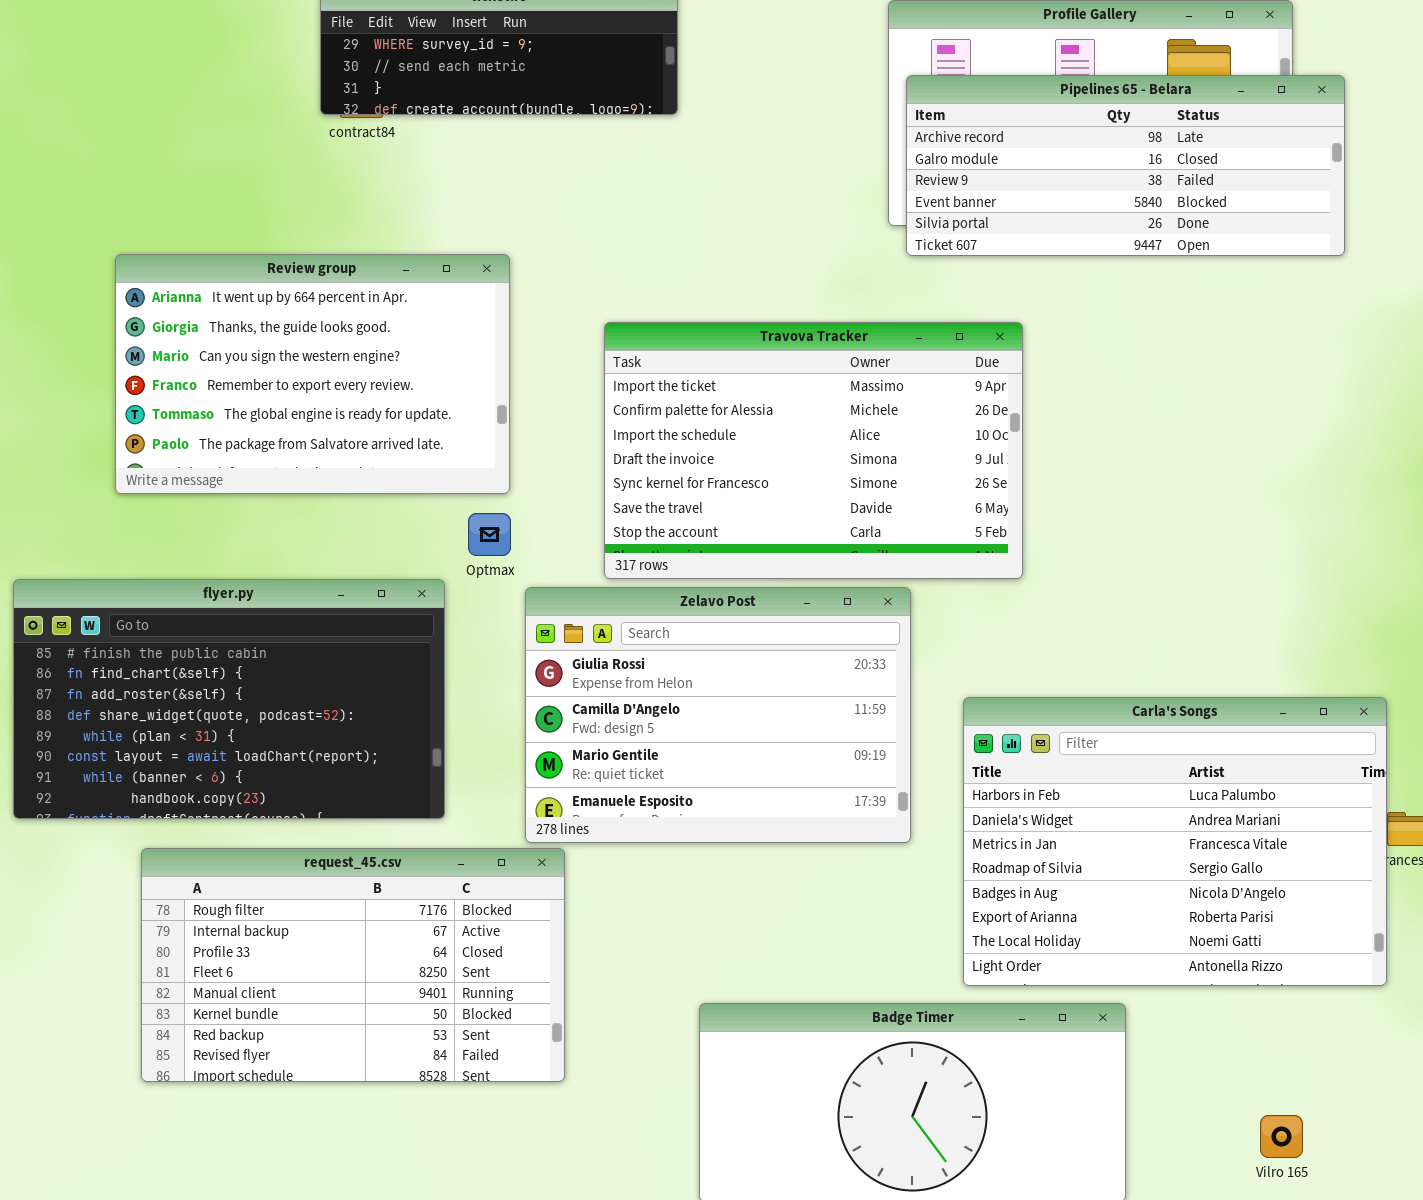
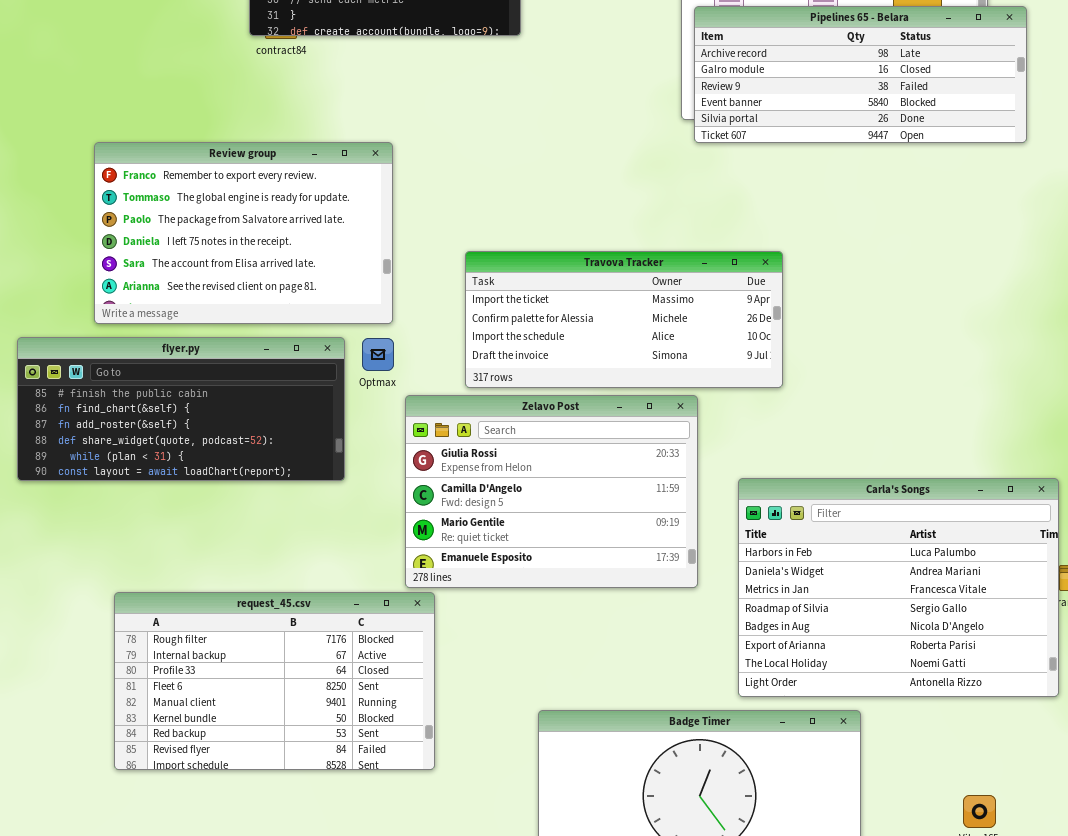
Review group: [115,254,510,494] -> [94,142,393,324], scrolled down 3 rows
Travova Tracker: [604,322,1023,579] -> [465,251,783,388], resized
flyer.py: [13,579,445,819] -> [17,337,345,481], moved, resized

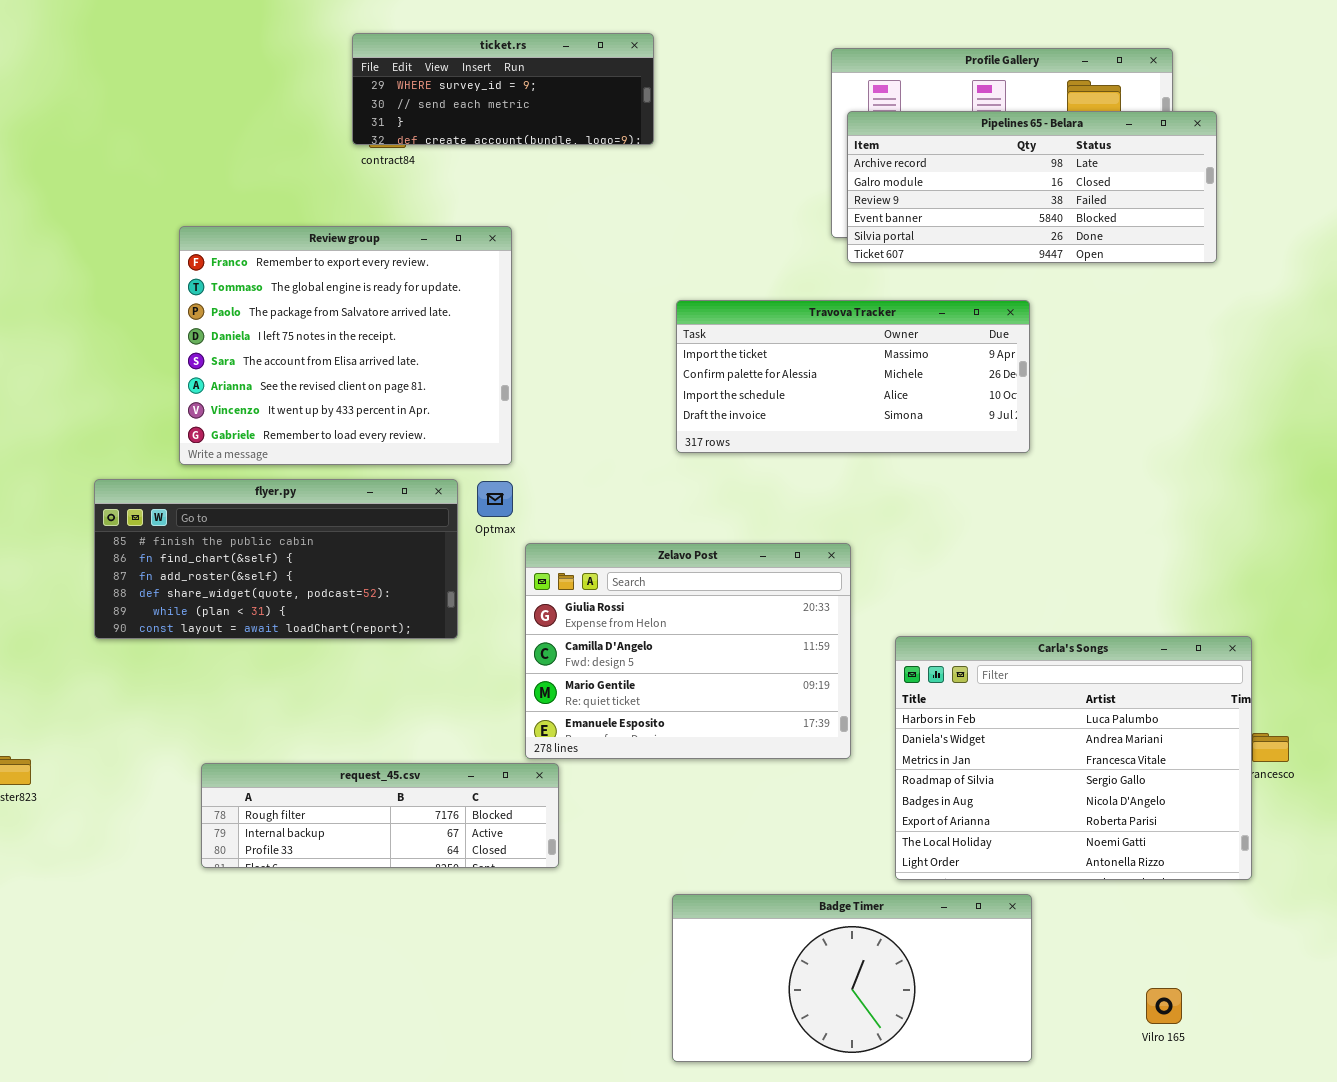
Review group: [94,142,393,324] -> [179,226,512,465], resized
Travova Tracker: [465,251,783,388] -> [676,300,1030,453], moved
request_45.csv: [114,592,435,770] -> [201,763,559,868], resized

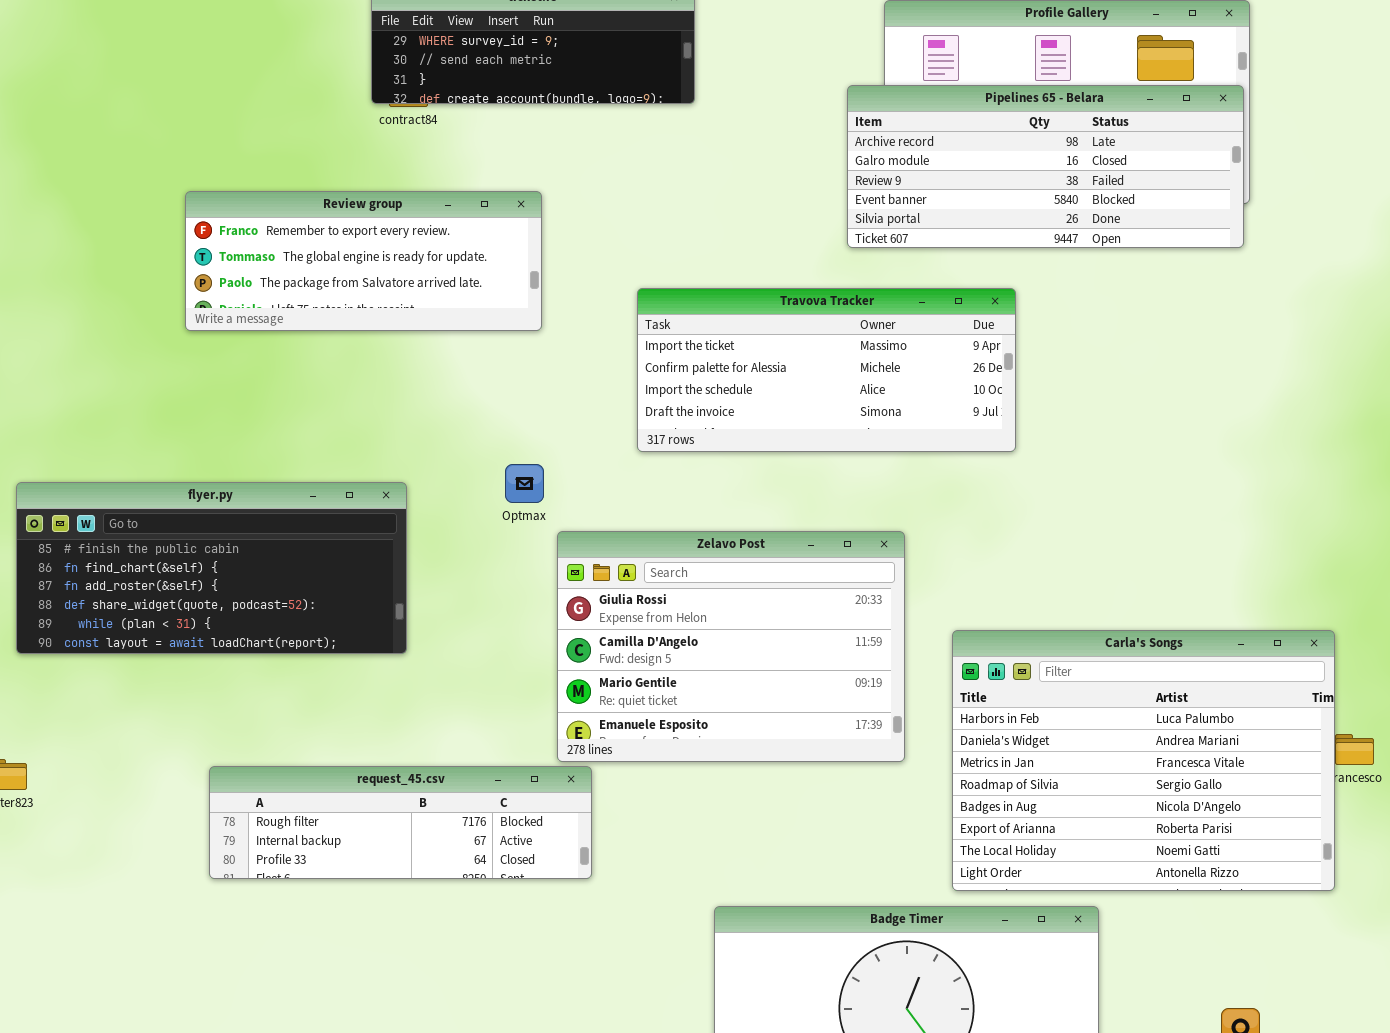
Pipelines 65 - Belara: [847,111,1217,263] -> [847,85,1244,248], moved
Review group: [179,226,512,465] -> [185,191,542,331], resized
Travova Tracker: [676,300,1030,453] -> [637,288,1016,452], moved
flyer.py: [94,479,458,639] -> [16,482,407,654], moved

